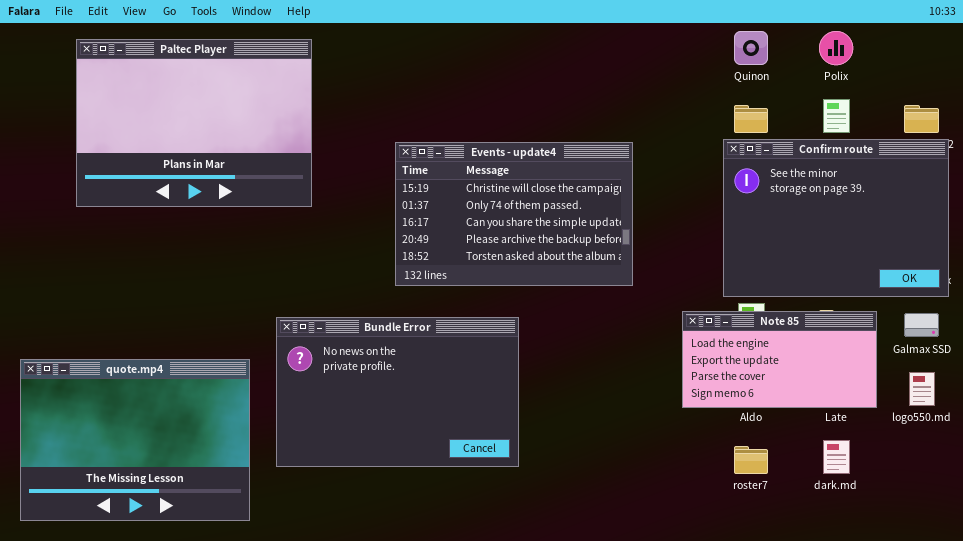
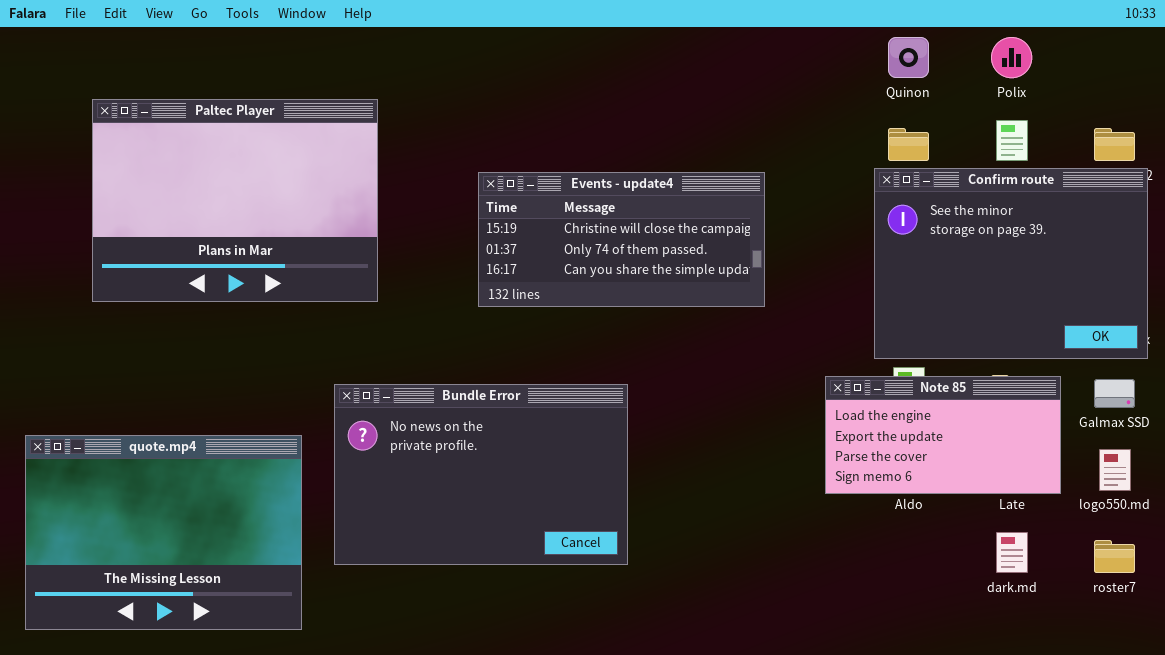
Paltec Player: [76,39,312,207] -> [92,99,378,302], moved
Events - update4: [395,142,633,286] -> [478,172,765,307], resized
roster7: [734,446,768,474] -> [1094,540,1135,573], moved

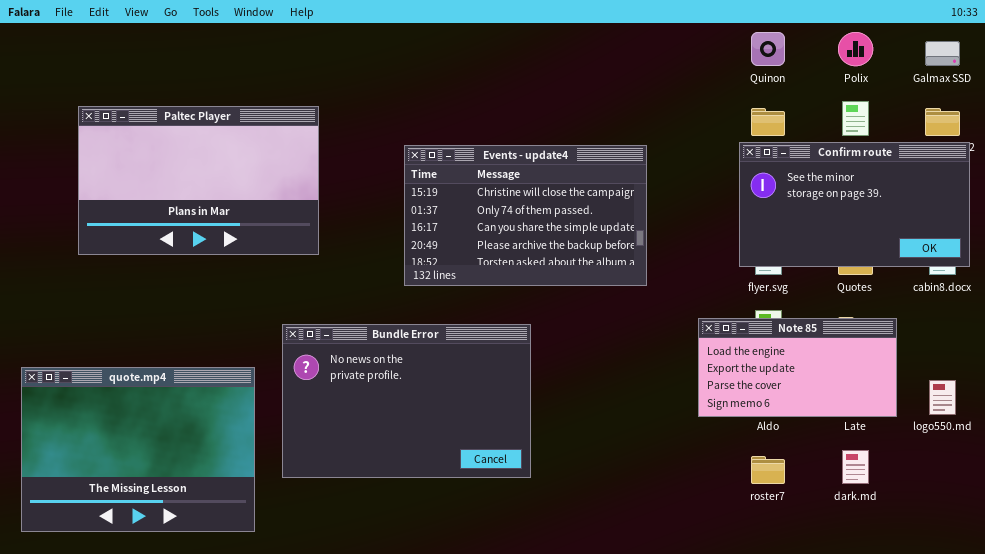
Paltec Player: [92,99,378,302] -> [78,106,319,255], resized
Confirm route: [874,168,1148,359] -> [739,142,970,267], resized
Events - update4: [478,172,765,307] -> [404,145,647,286], resized
Galmax SSD: [1094,379,1135,408] -> [925,41,960,66], moved
roster7: [1094,540,1135,573] -> [751,456,785,484], moved

